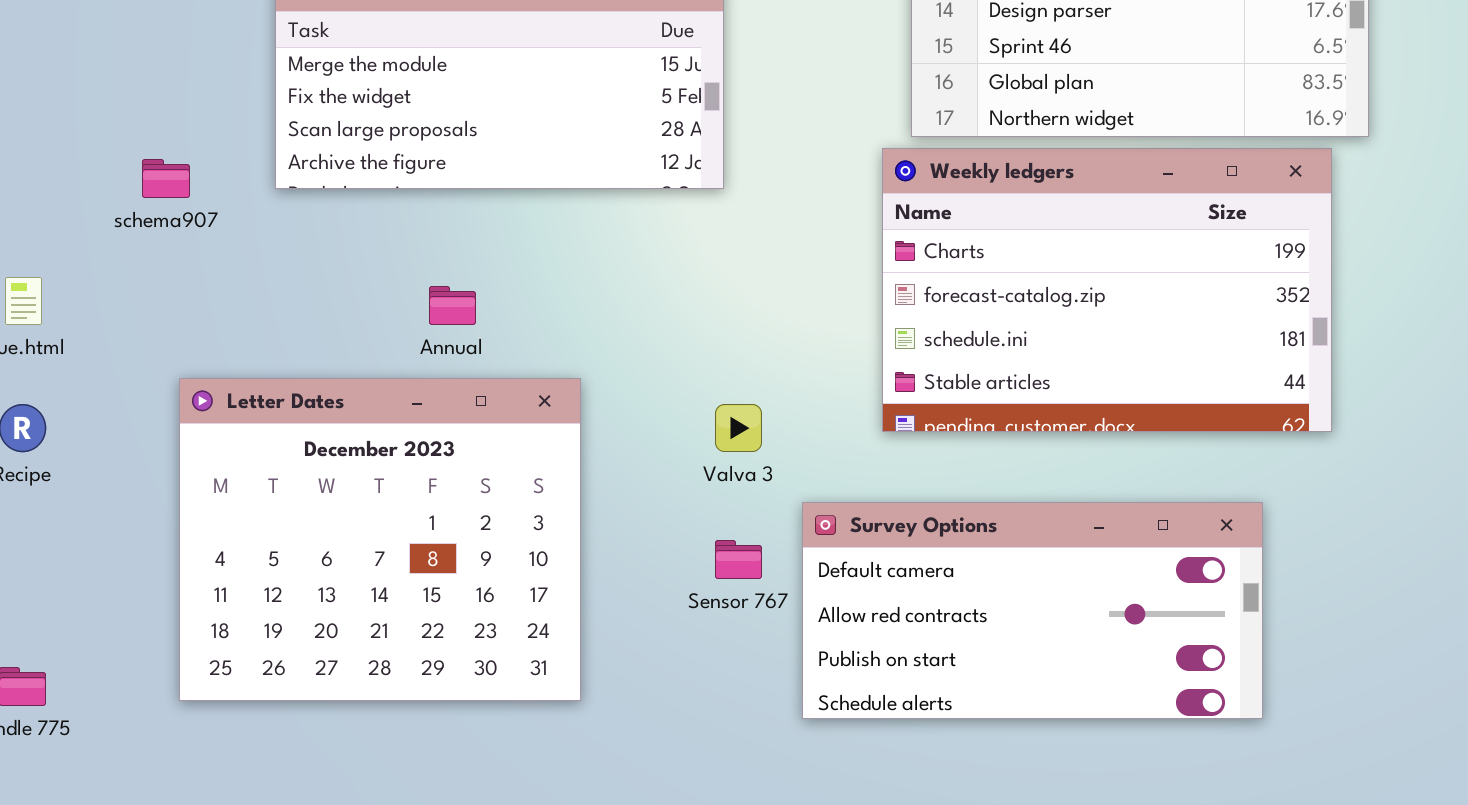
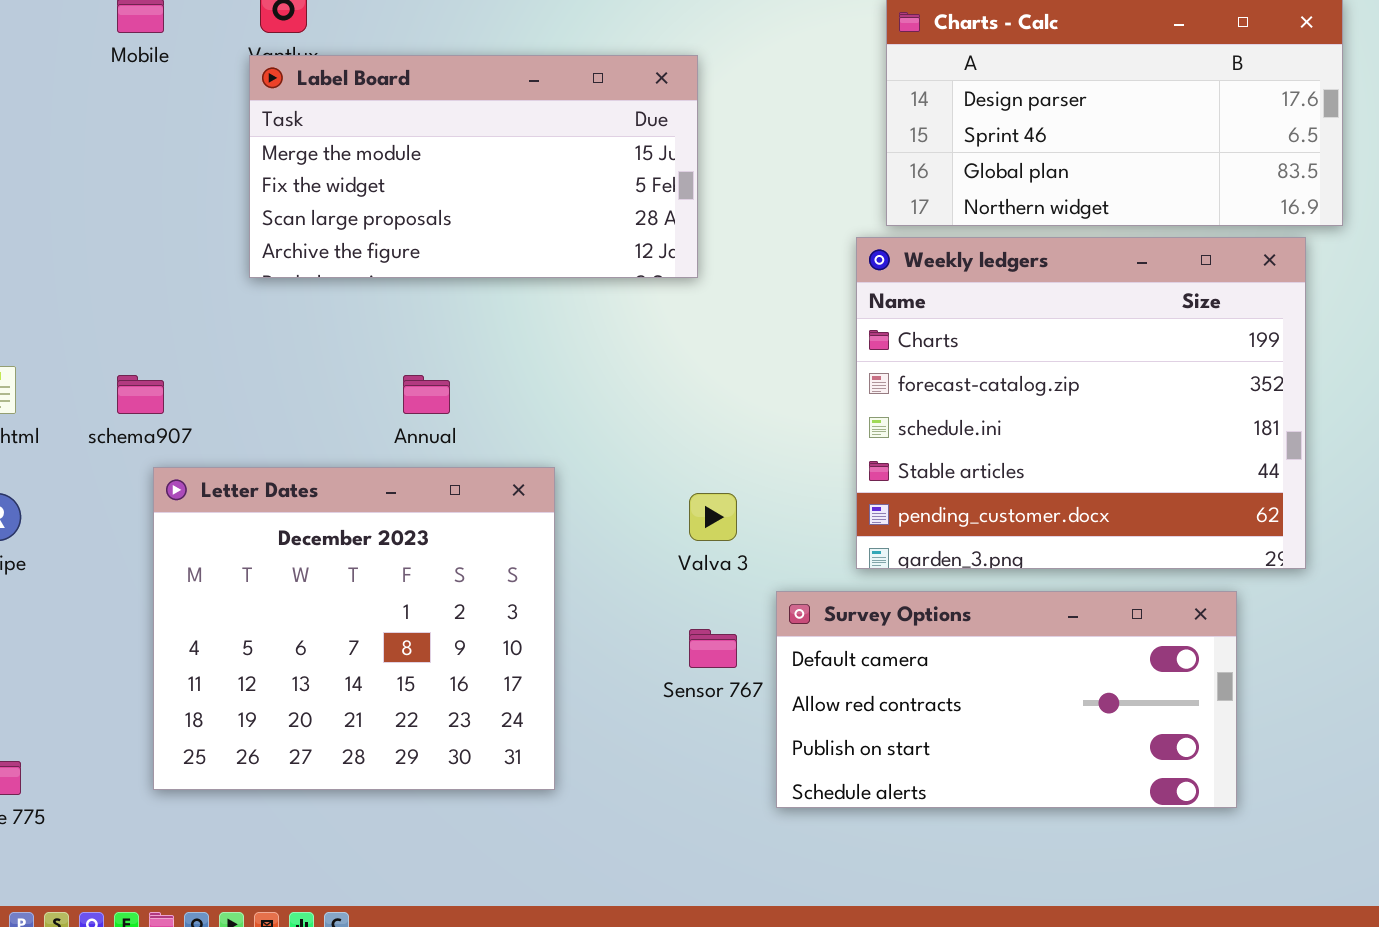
Weekly ledgers: [882,148,1332,432] -> [856,237,1306,569], resized
schema907: [142,159,190,198] -> [117,375,164,414], moved

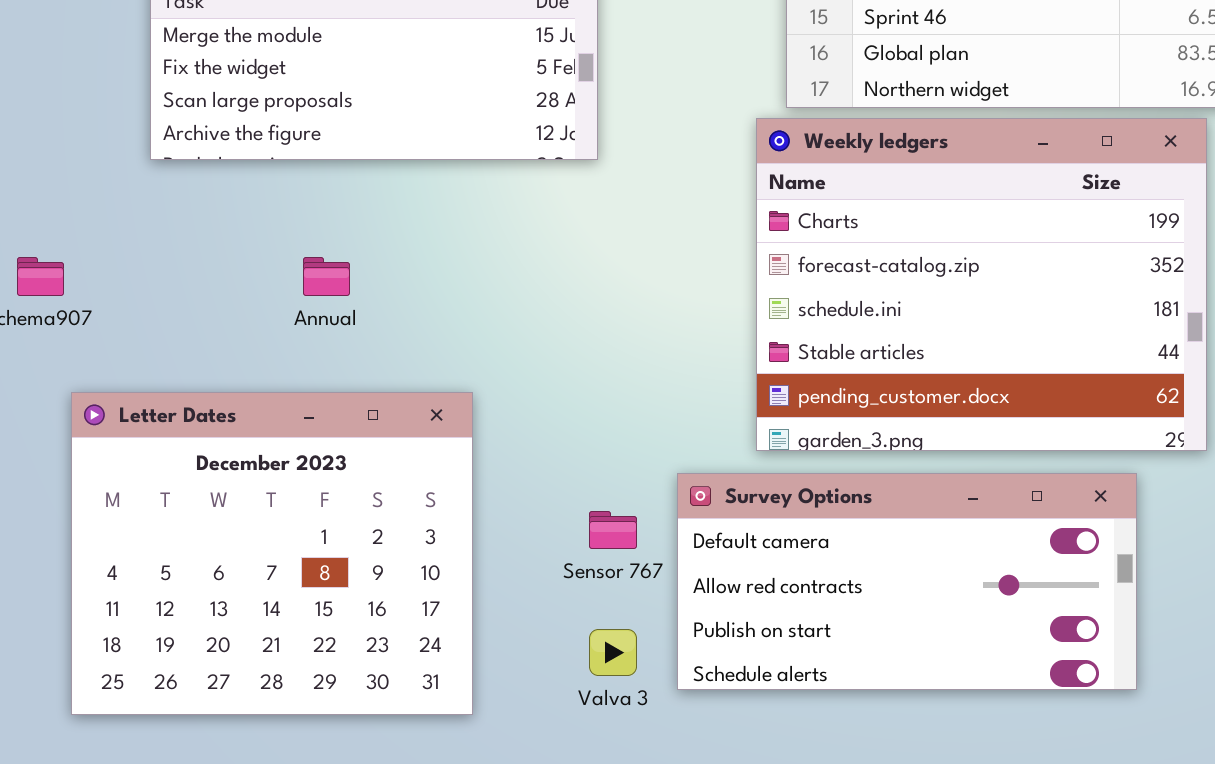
Letter Dates: [153,467,555,790] -> [71,392,473,715], moved
Valva 3: [689,493,737,541] -> [589,629,637,676], moved

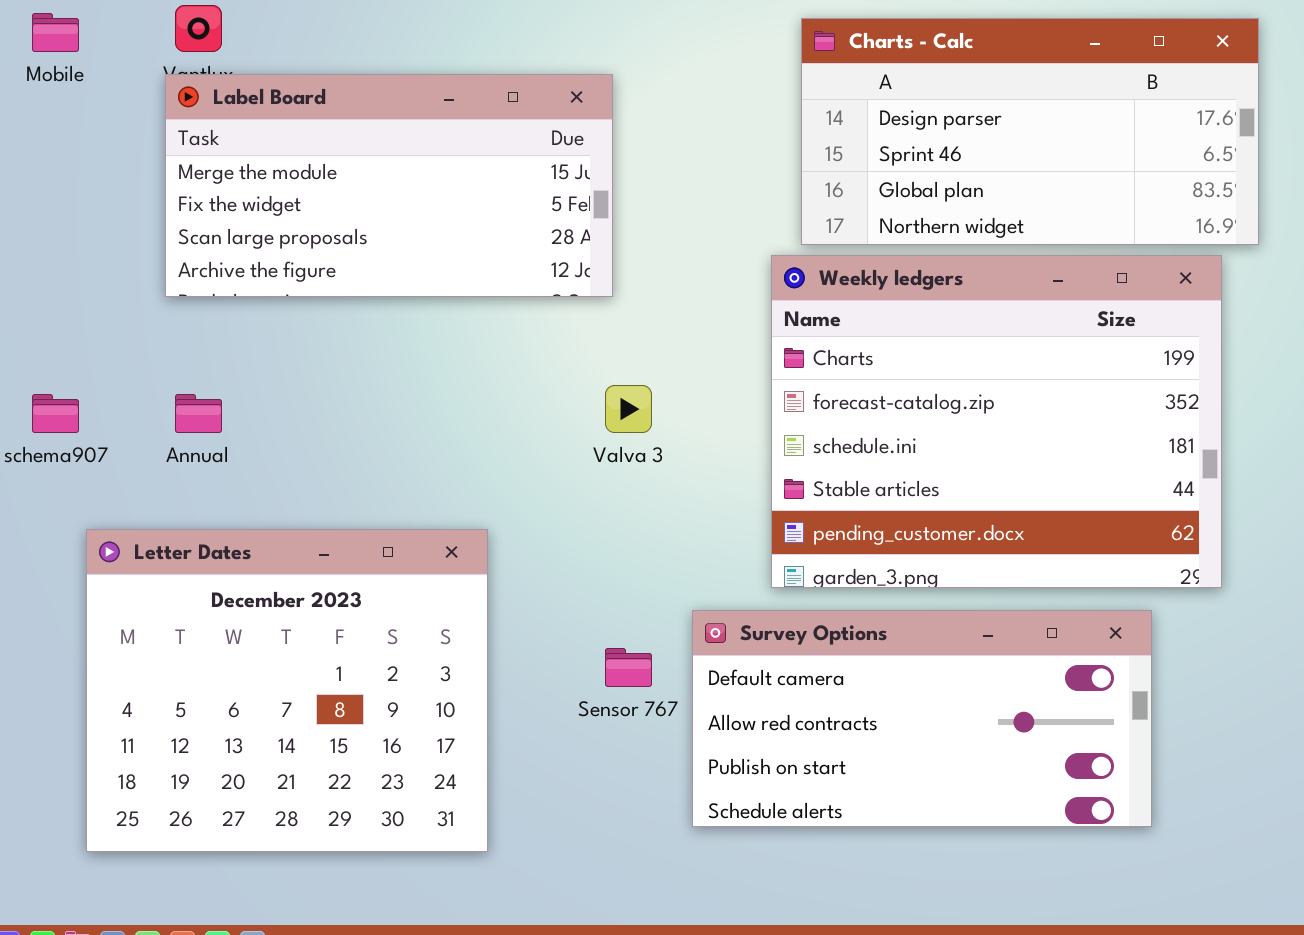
Annual: [303,257,350,296] -> [175,394,222,433], moved
Valva 3: [589,629,637,676] -> [605,385,652,433], moved

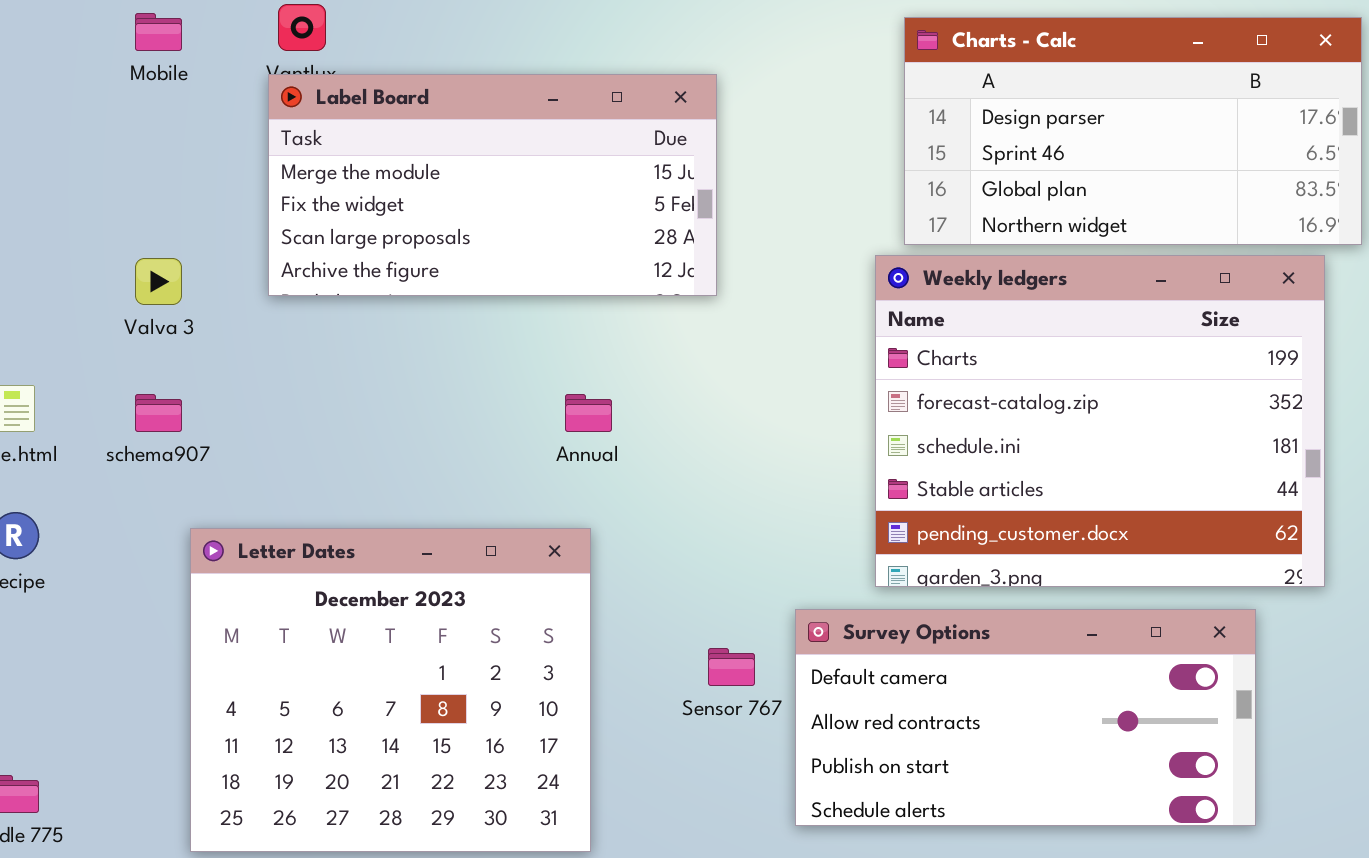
Valva 3: [605,385,652,433] -> [135,258,182,305], moved
Annual: [175,394,222,433] -> [565,394,612,432], moved

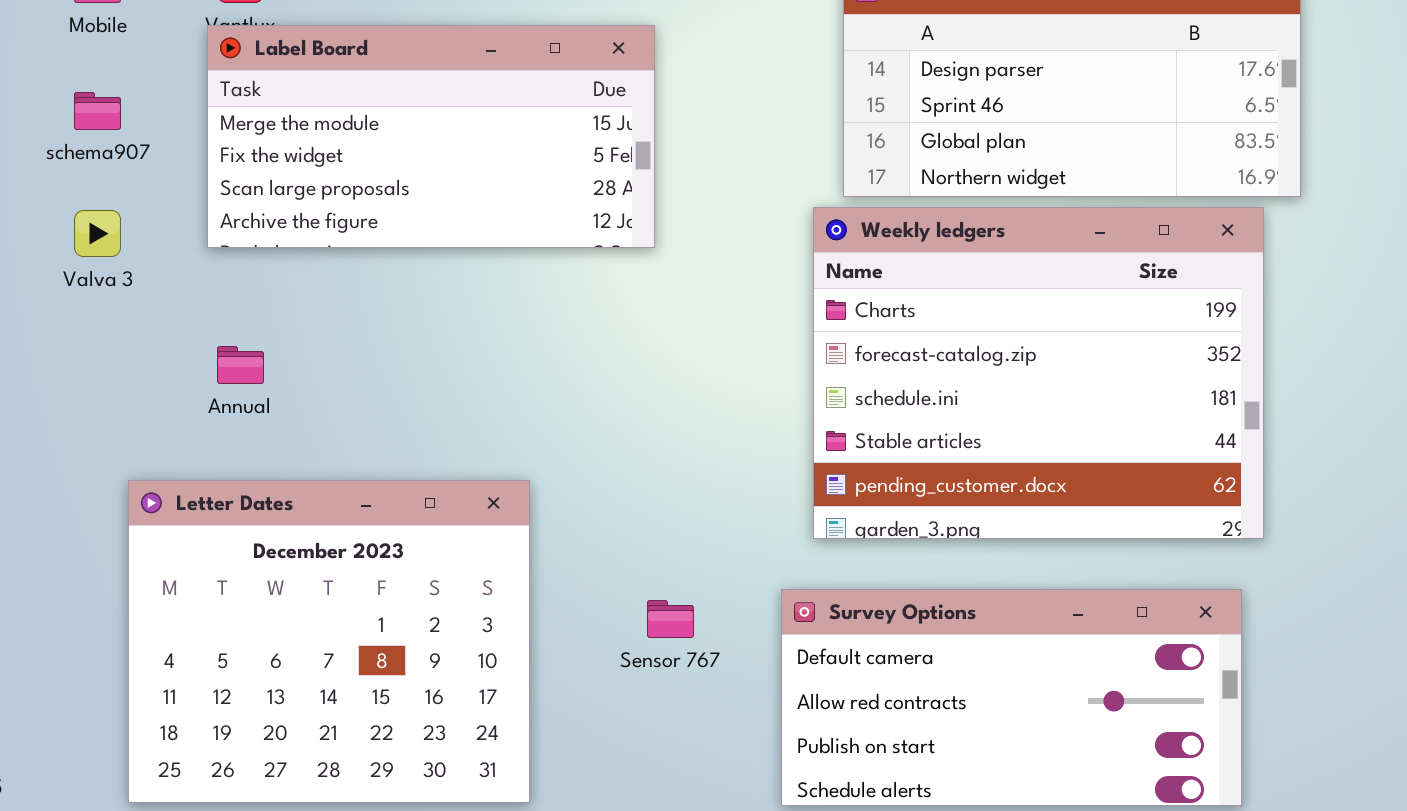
schema907: [135,394,182,432] -> [74,92,121,130], moved
Annual: [565,394,612,432] -> [217,346,264,384], moved
Survey Options: [795,609,1256,826] -> [781,589,1242,806], moved

